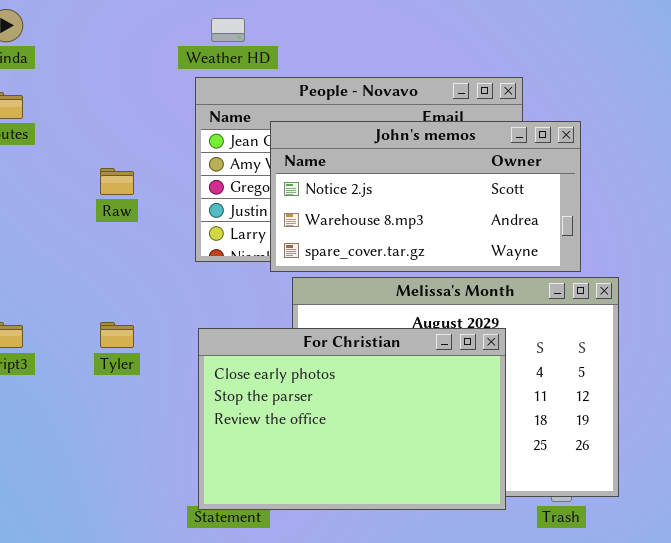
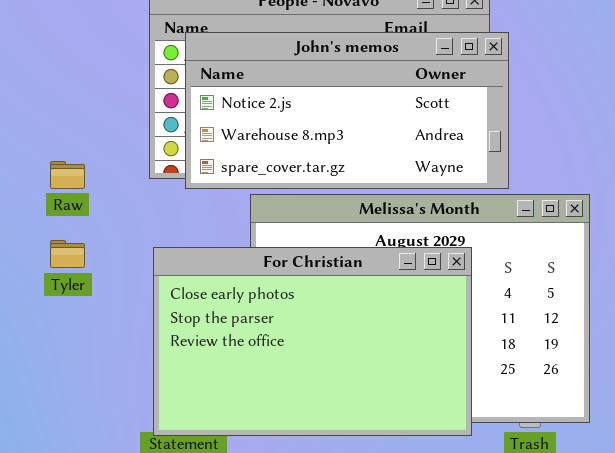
John's memos: [270,121,581,272] -> [185,32,509,189], moved
Raw: [100,168,134,195] -> [50,161,85,189], moved

